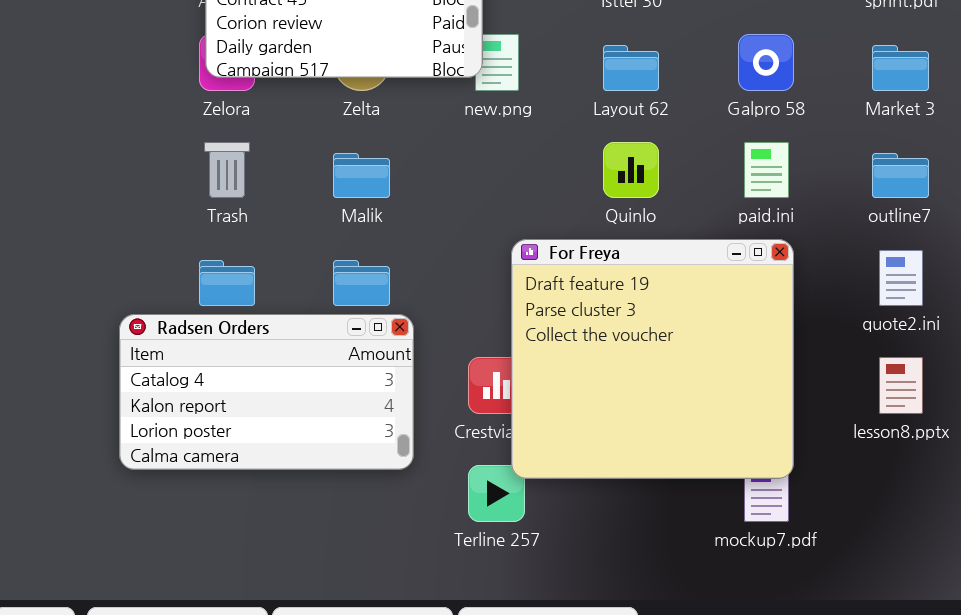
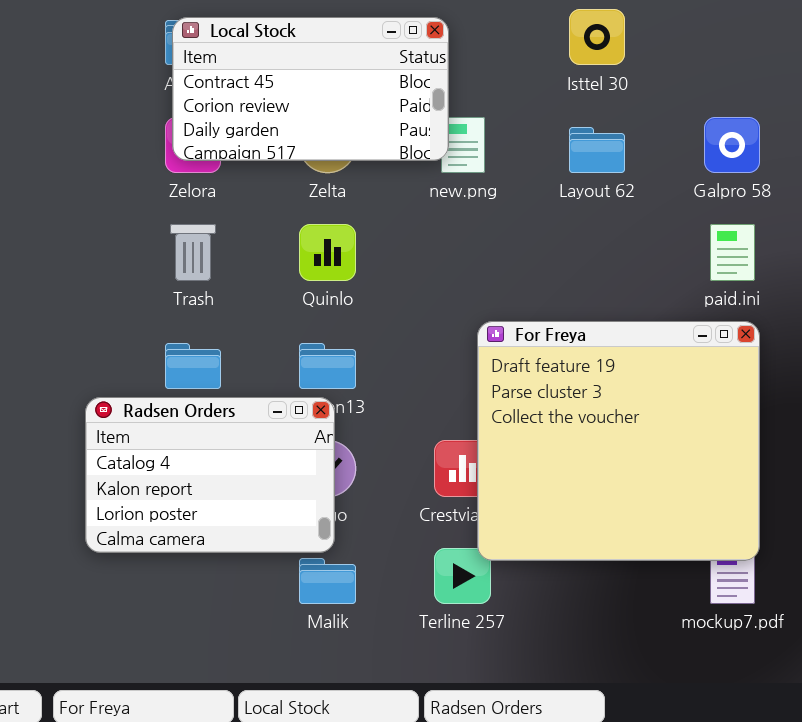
Quinlo: [603,142,659,198] -> [299,224,356,281], moved
Malik: [333,153,390,198] -> [299,558,356,604], moved
Radsen Orders: [119,314,414,470] -> [85,397,335,553], resized

